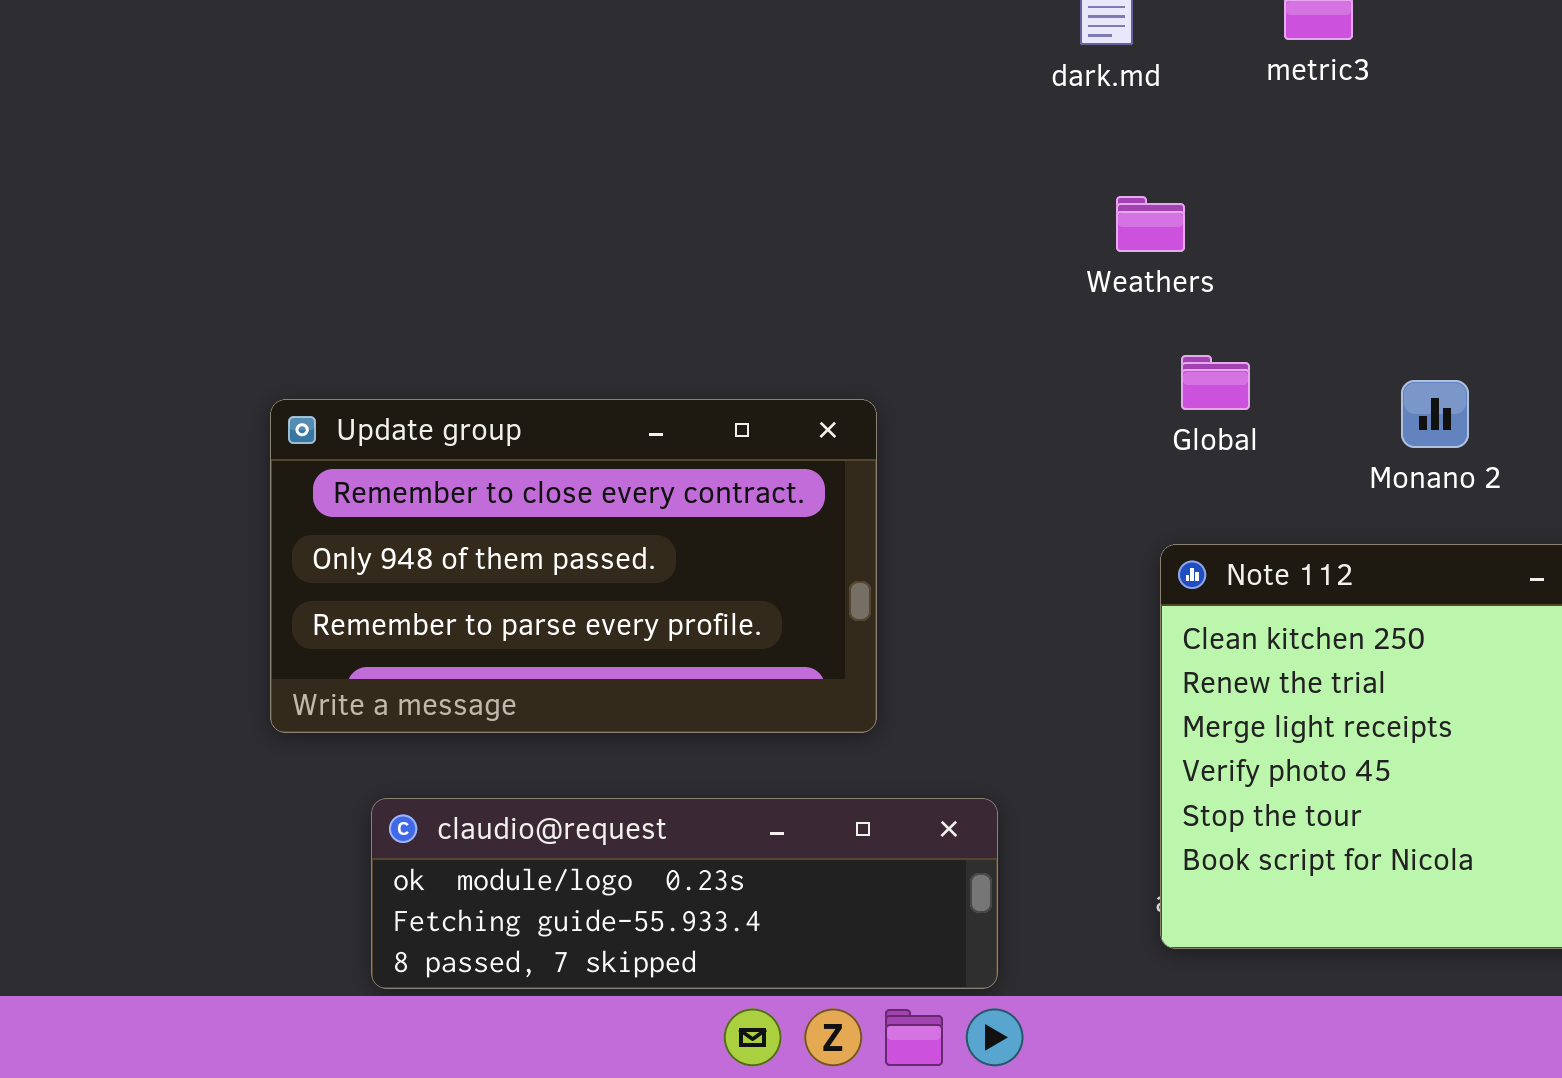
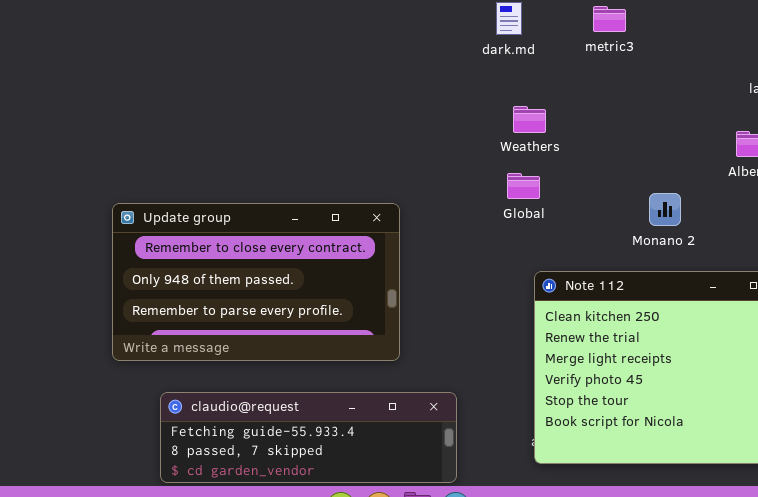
Global: [1181,355,1250,410] -> [507,173,540,199], moved
claudio@request: [371,798,998,989] -> [160,392,457,483], scrolled down 1 row

